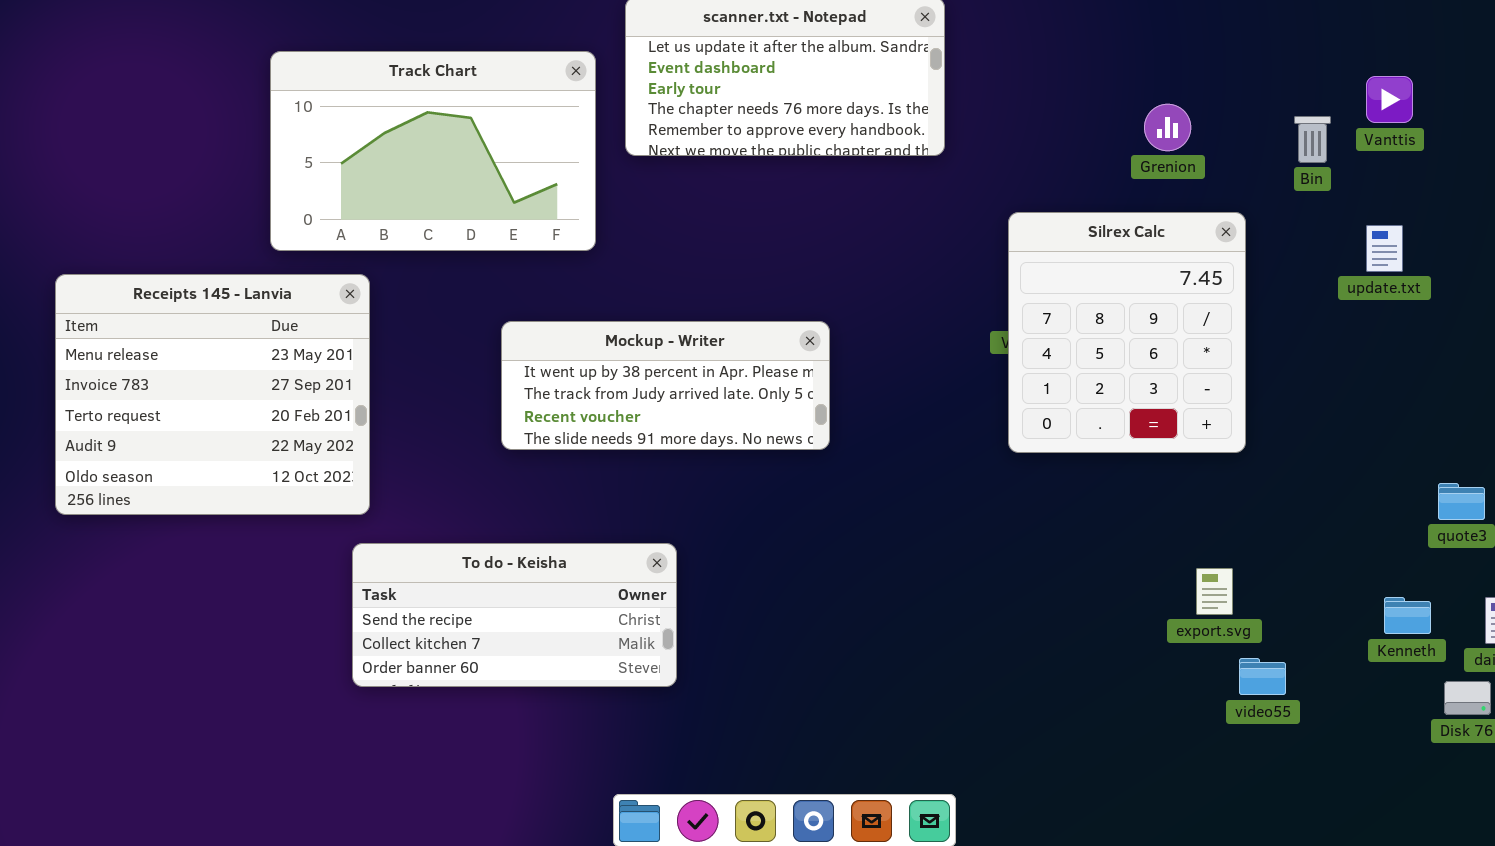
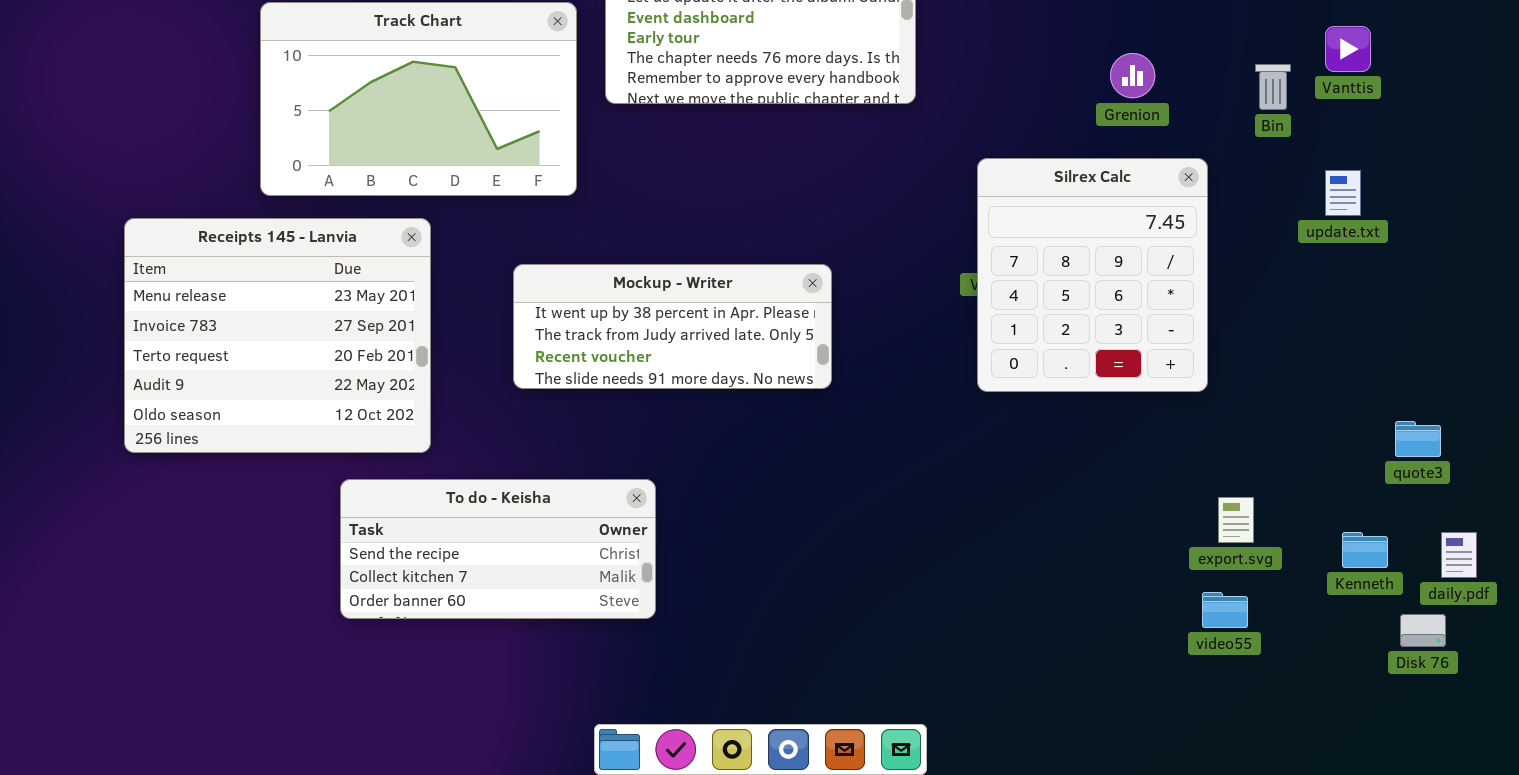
Receipts 145 - Lanvia: [55,274,370,515] -> [124,218,431,453], moved
Mockup - Writer: [501,321,830,450] -> [513,264,832,389], moved
export.svg: [1196,568,1233,615] -> [1218,497,1254,543], moved

